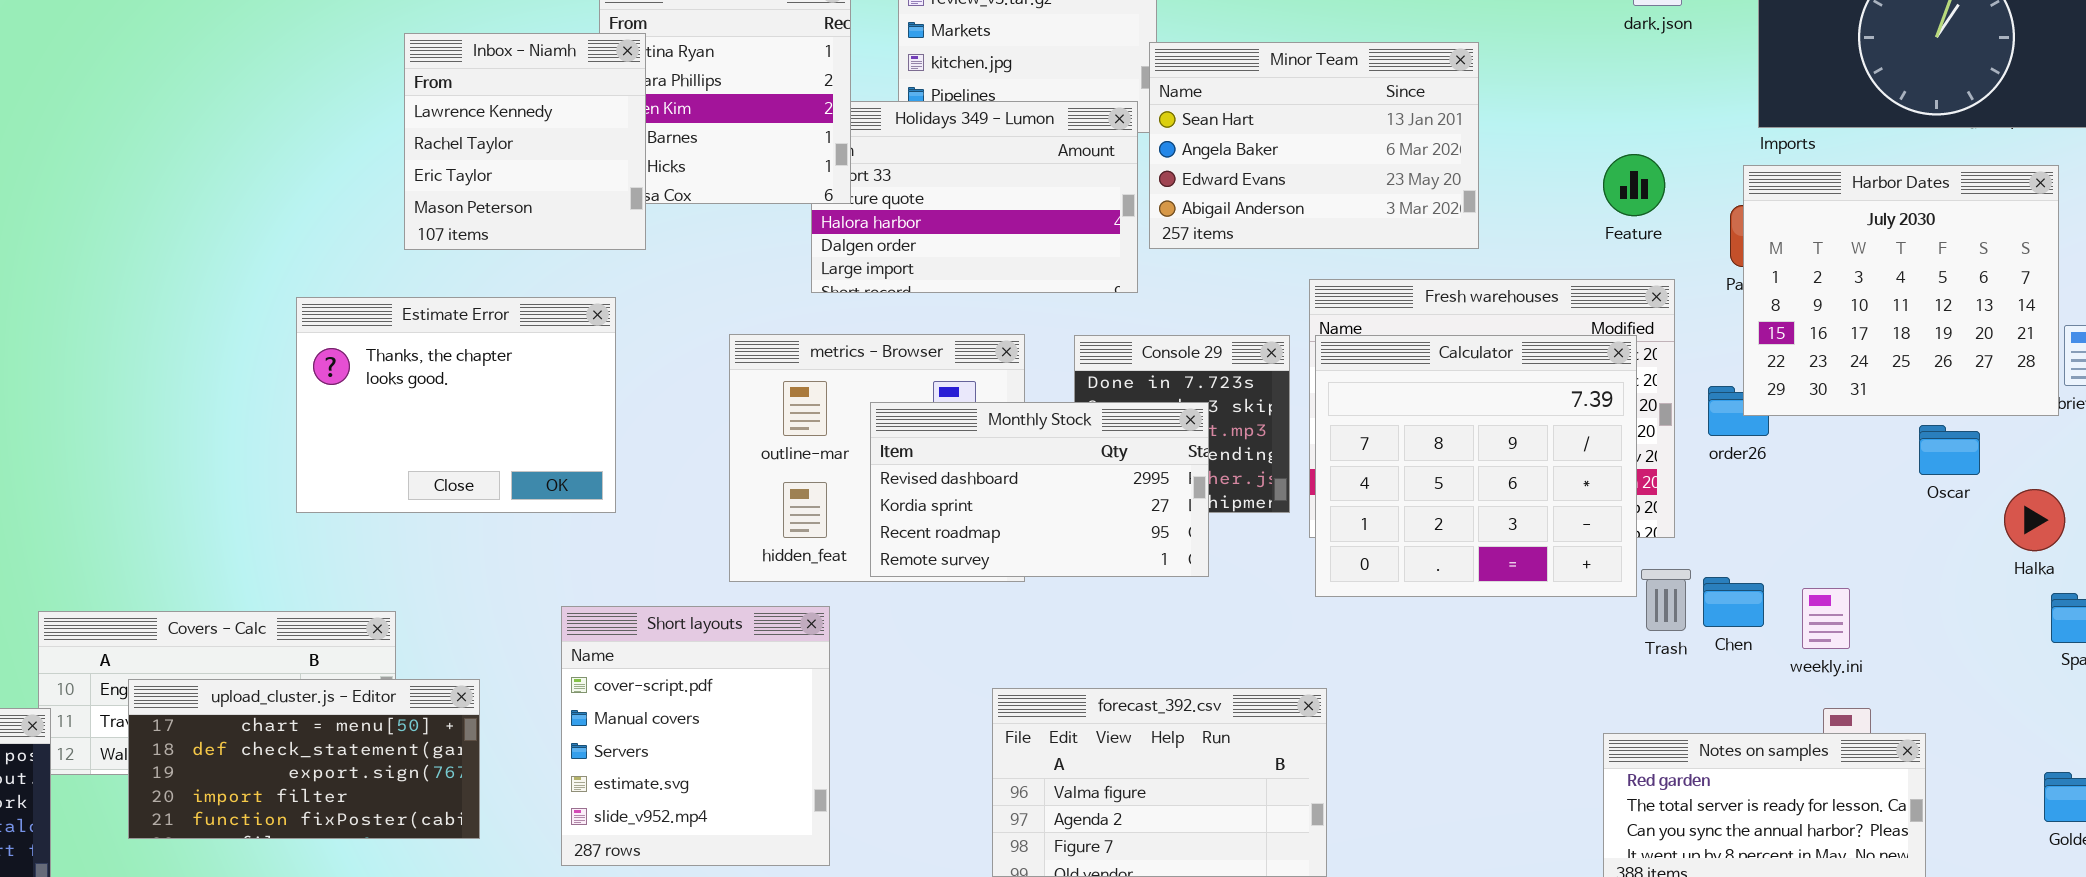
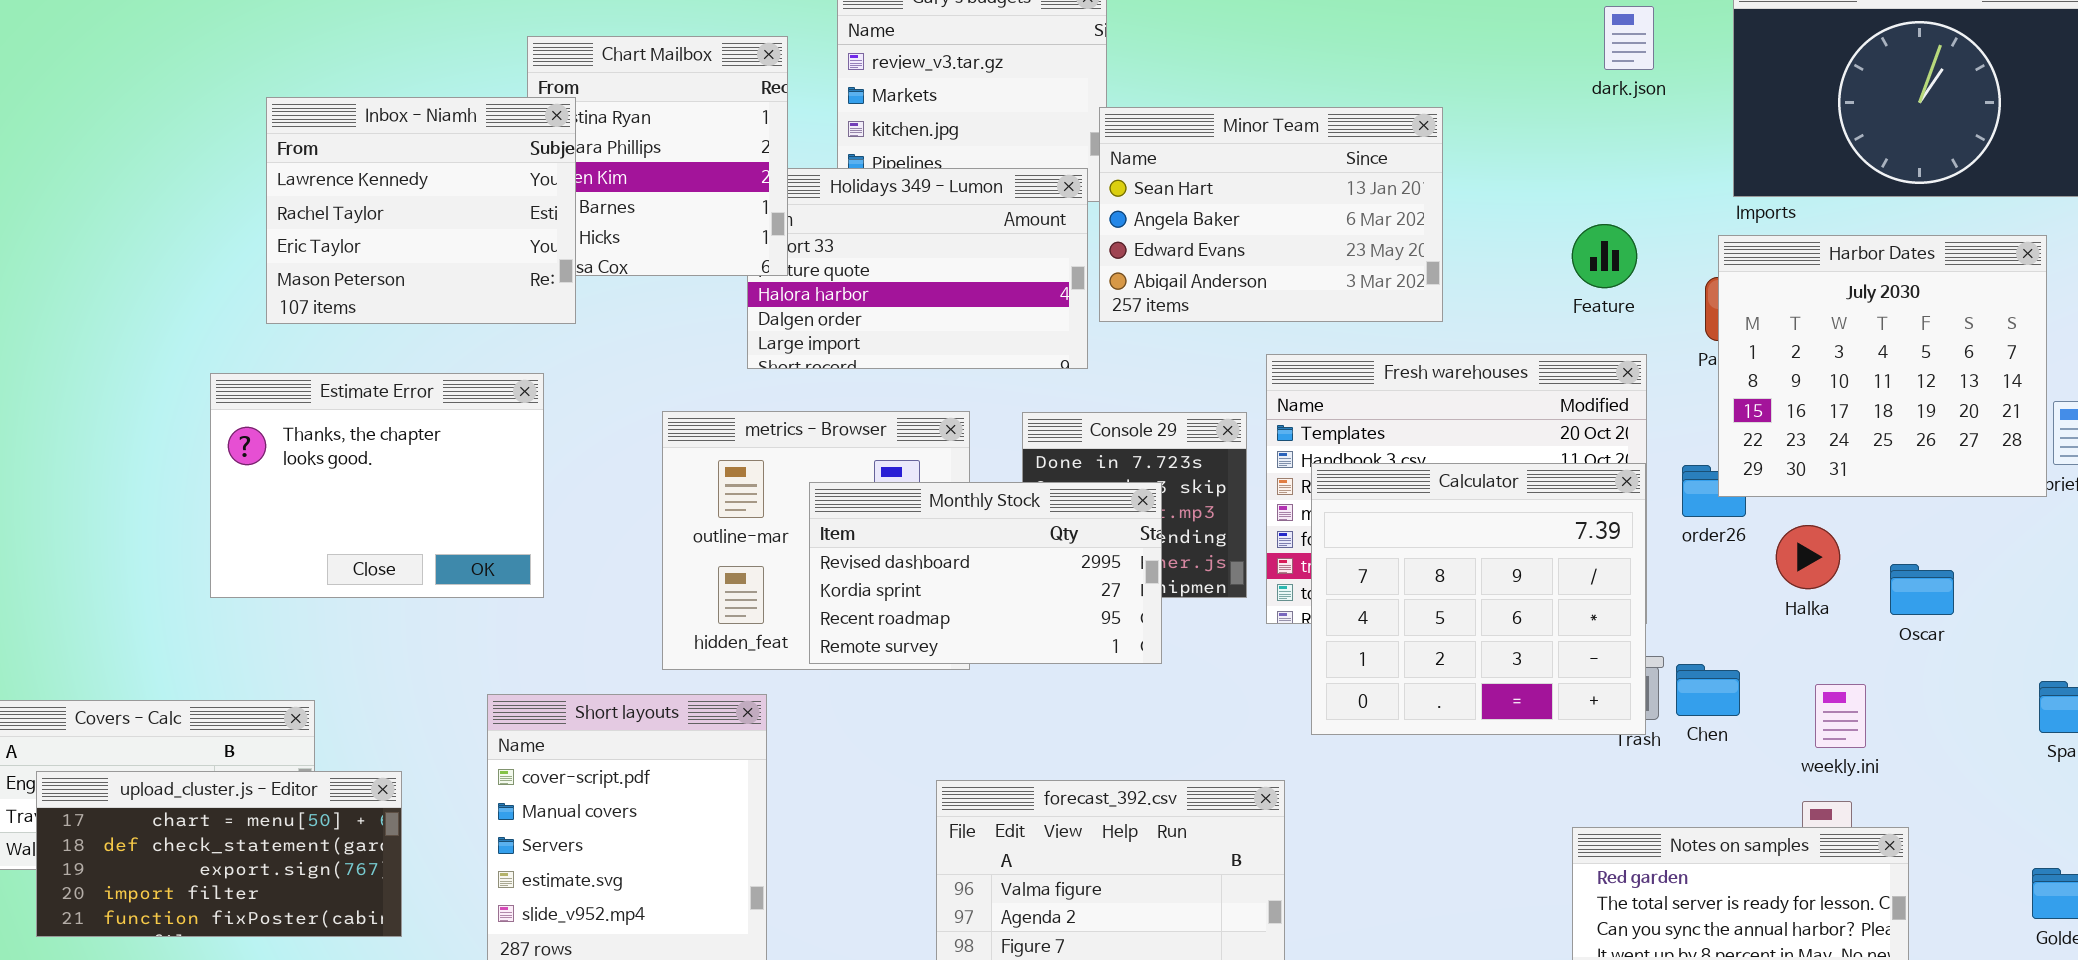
Inbox - Niamh: [404,33,646,250] -> [266,97,576,324], resized
Calculator: [1315,335,1637,597] -> [1311,463,1646,735], moved
Oscar: [1919,425,1980,475] -> [1890,564,1954,615], moved
Halka: [2004,489,2065,551] -> [1776,525,1840,589], moved
weekly.ini: [1802,588,1850,649] -> [1815,684,1866,748], moved

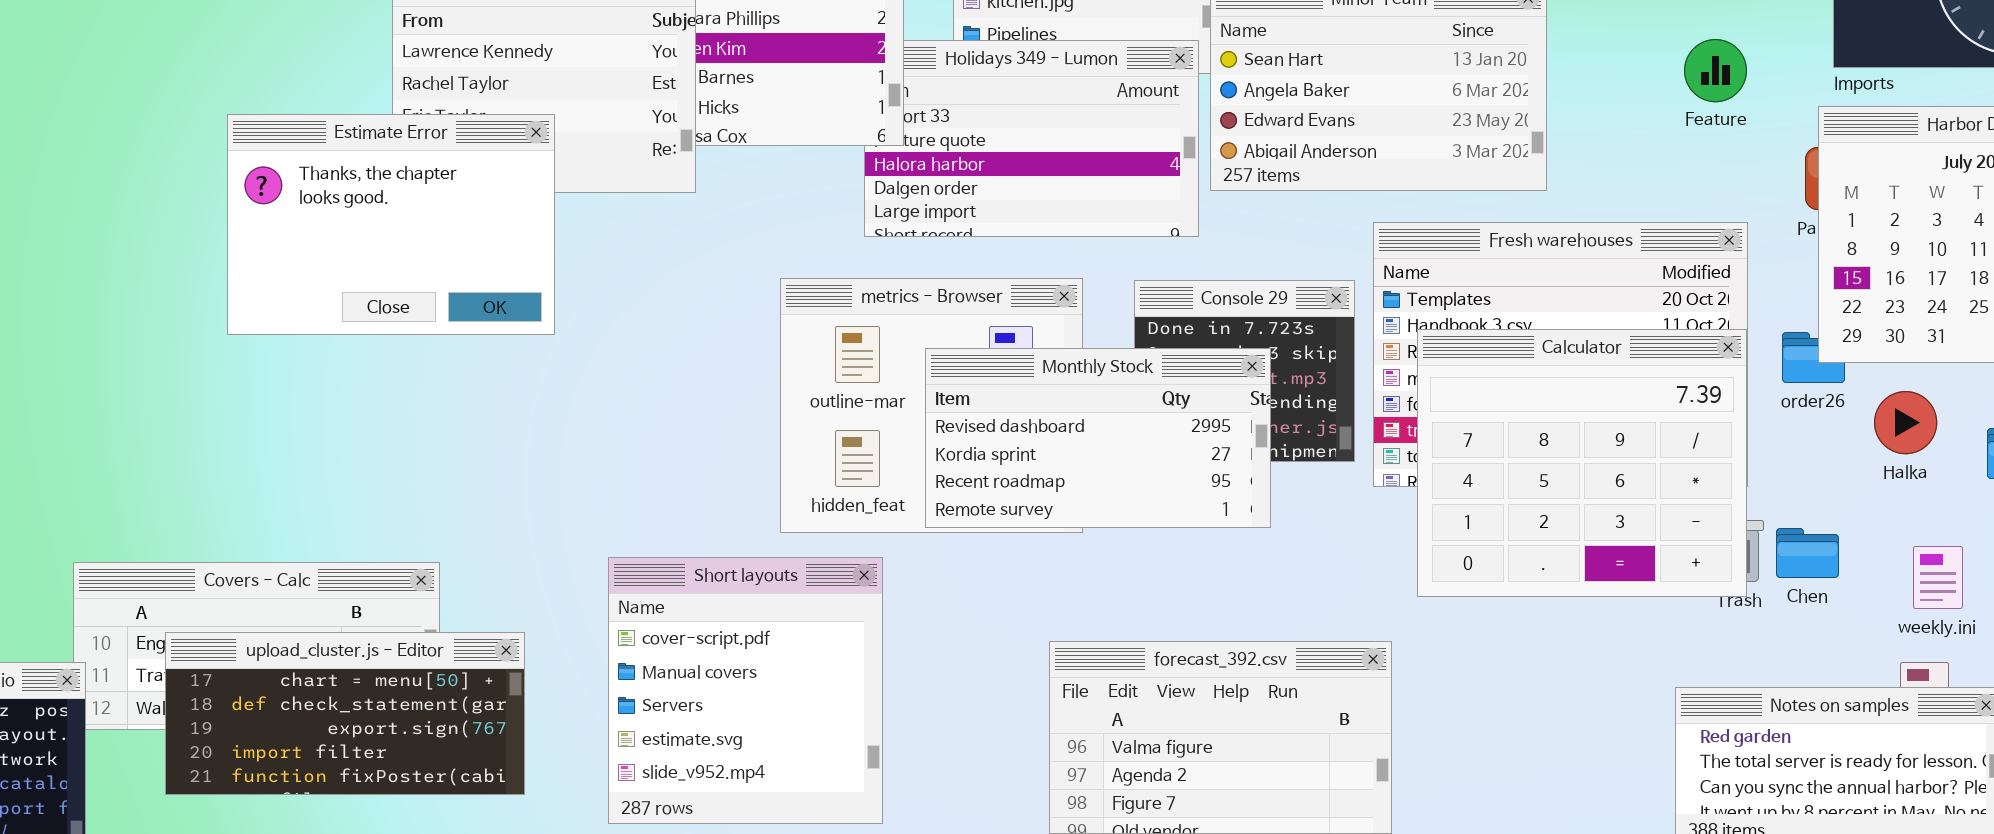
Feature: [1572,224,1637,288] -> [1684,39,1747,102], moved
Estimate Error: [210,373,544,598] -> [227,114,555,335], moved

